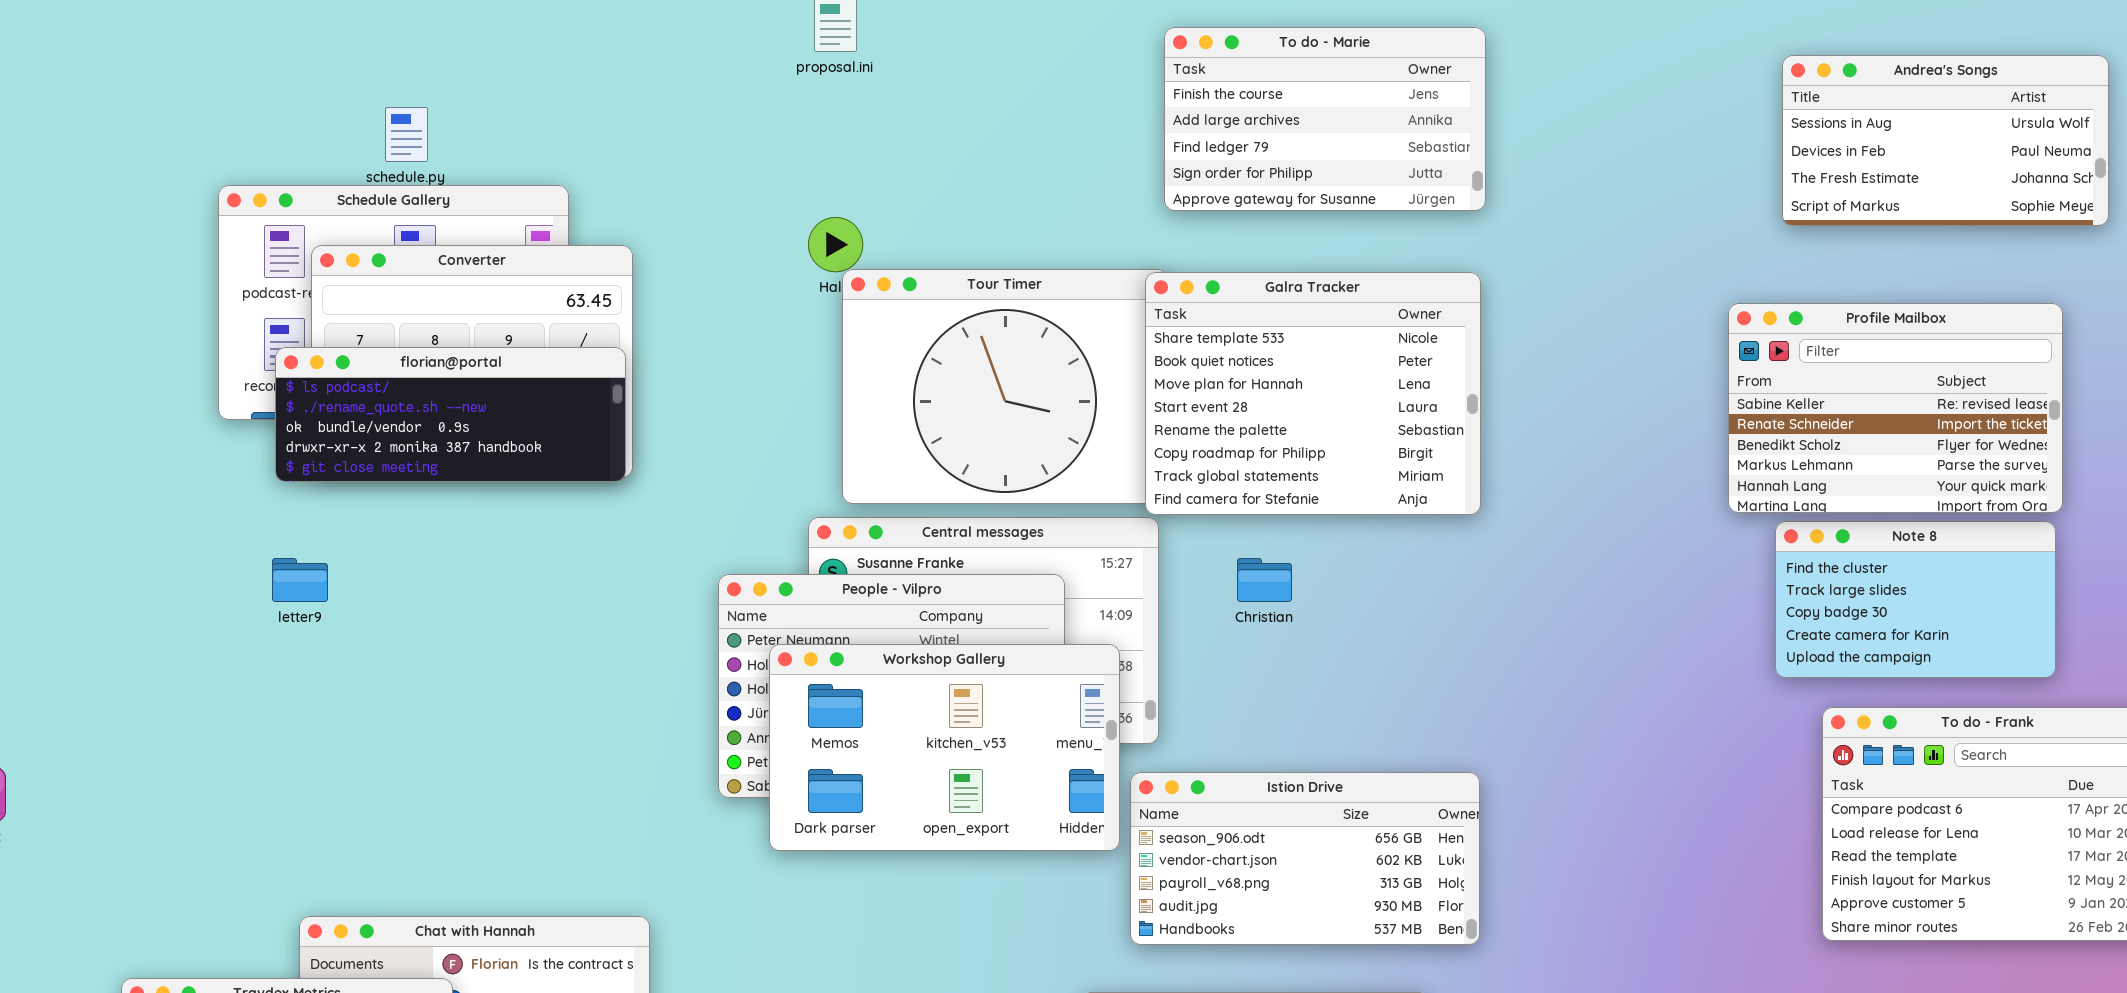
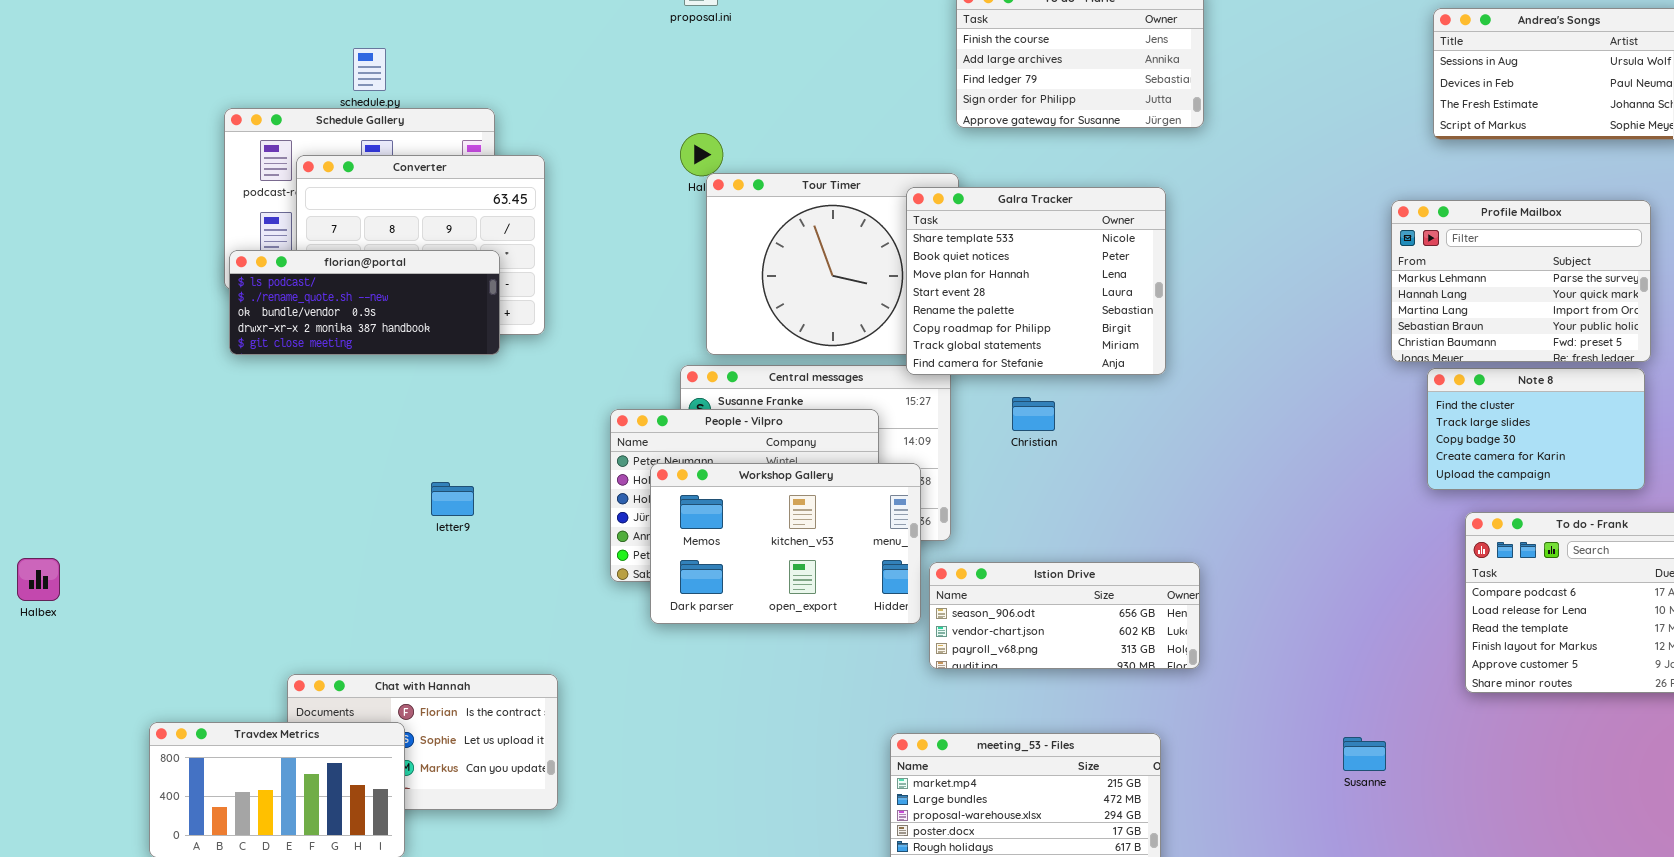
Galra Tracker: [1145,272,1481,515] -> [906,187,1166,375], moved
Profile Mailbox: [1728,303,2063,513] -> [1391,200,1651,362], scrolled down 3 rows
florian@portal: [275,347,626,482] -> [229,250,500,355], moved
letter9: [272,558,328,602] -> [431,482,474,516], moved
Istion Drive: [1130,772,1480,945] -> [929,562,1200,669], resized

